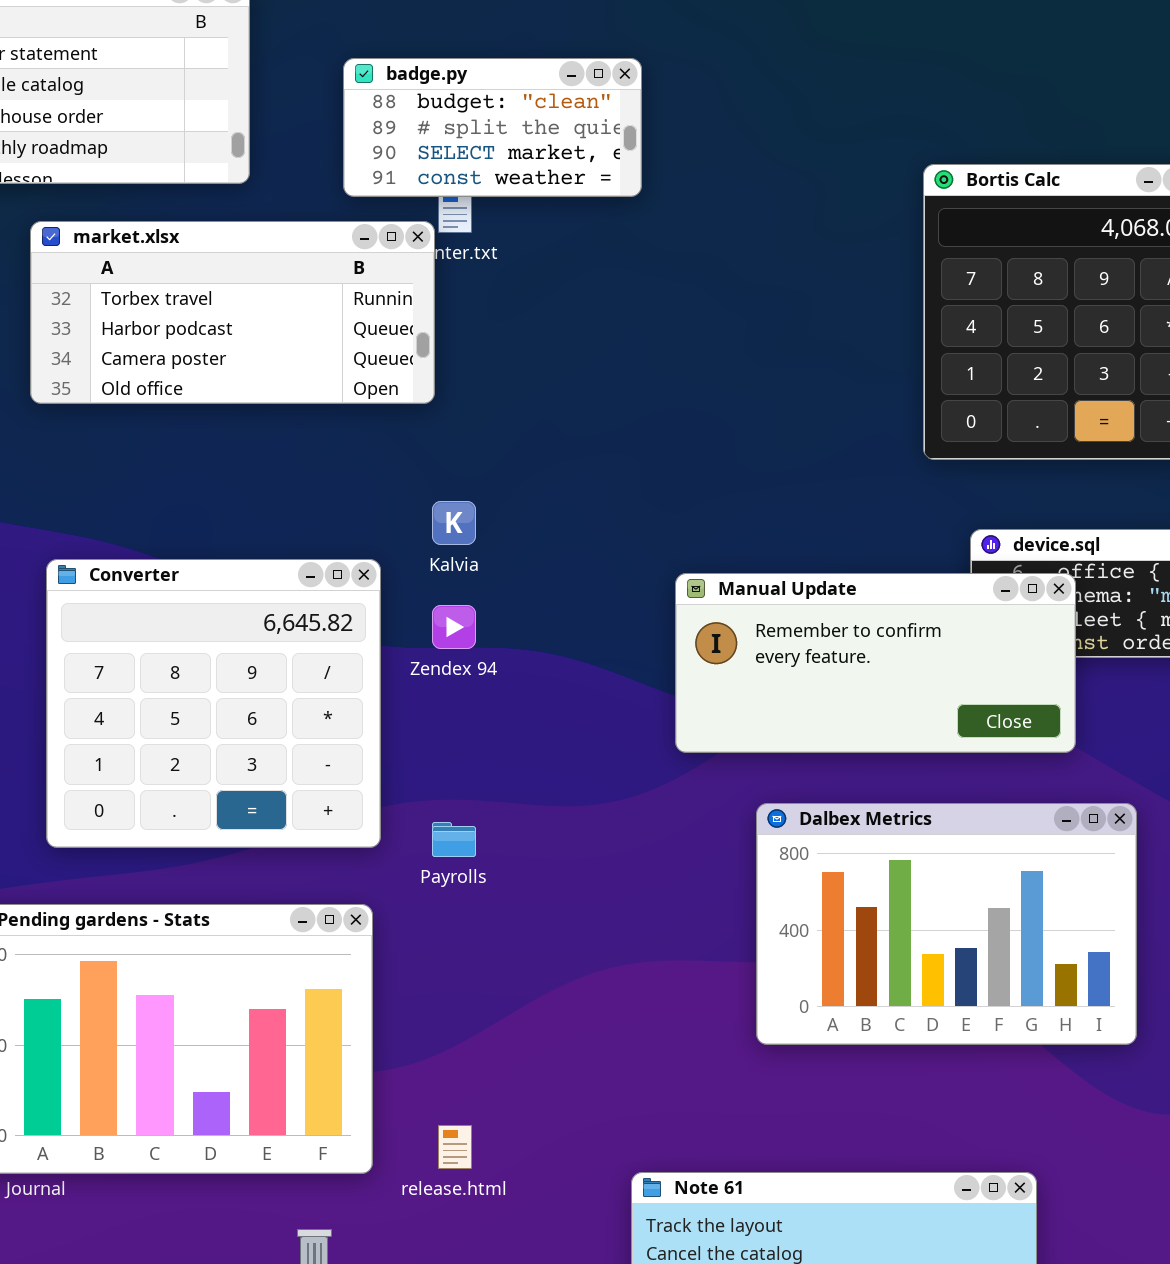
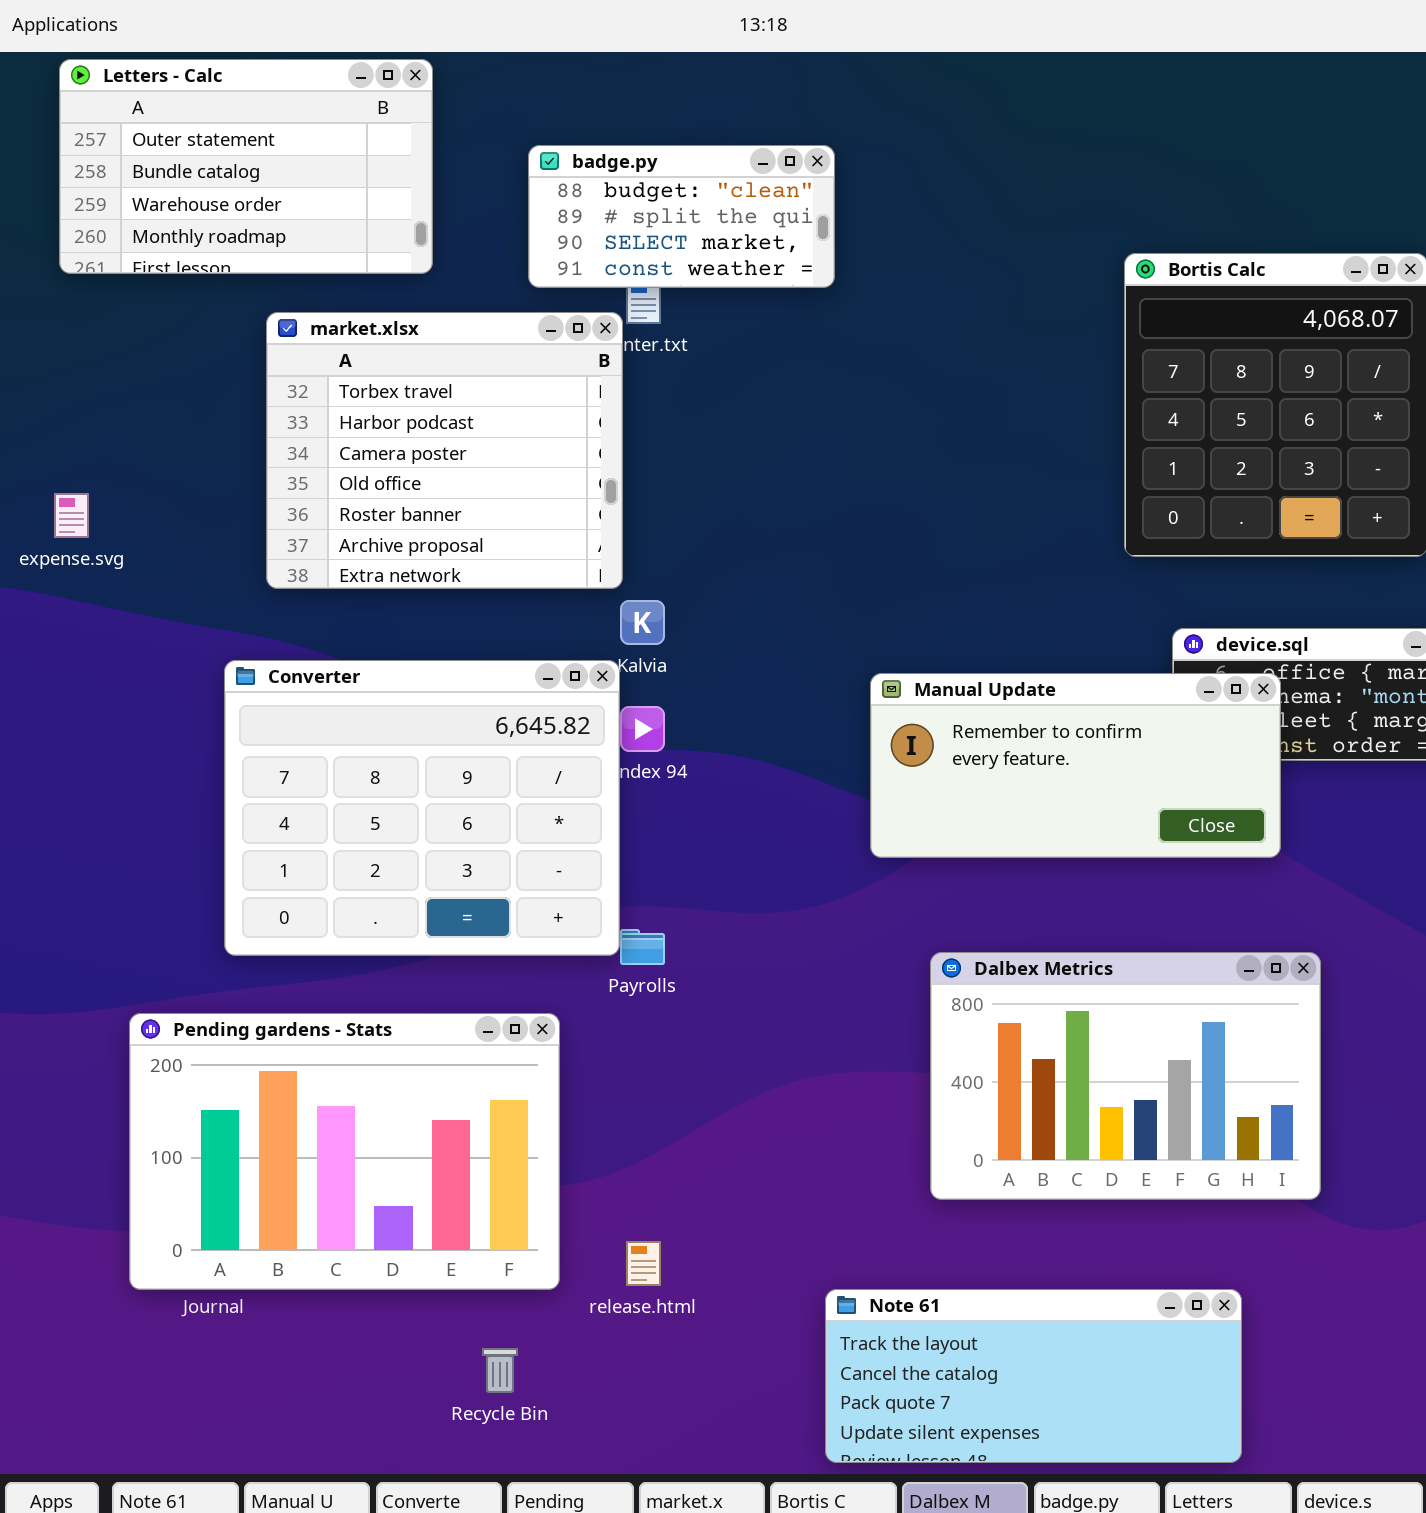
market.xlsx: [30,221,435,404] -> [266,312,623,589], resized
Converter: [46,559,381,848] -> [224,660,620,956], resized
Dalbex Metrics: [756,803,1137,1045] -> [930,952,1321,1200], moved

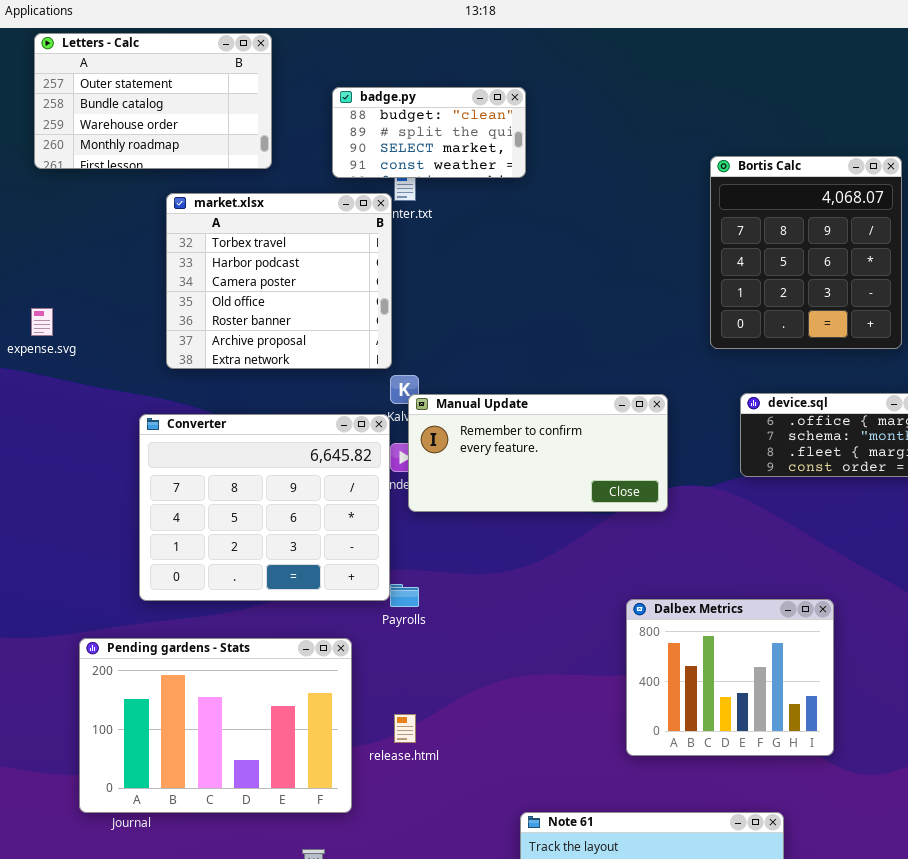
Manual Update: [870,673,1281,858] -> [408,394,668,512], moved
Dalbex Metrics: [930,952,1321,1200] -> [626,599,834,756], resized
release.html: [626,1241,661,1286] -> [394,714,416,743], moved

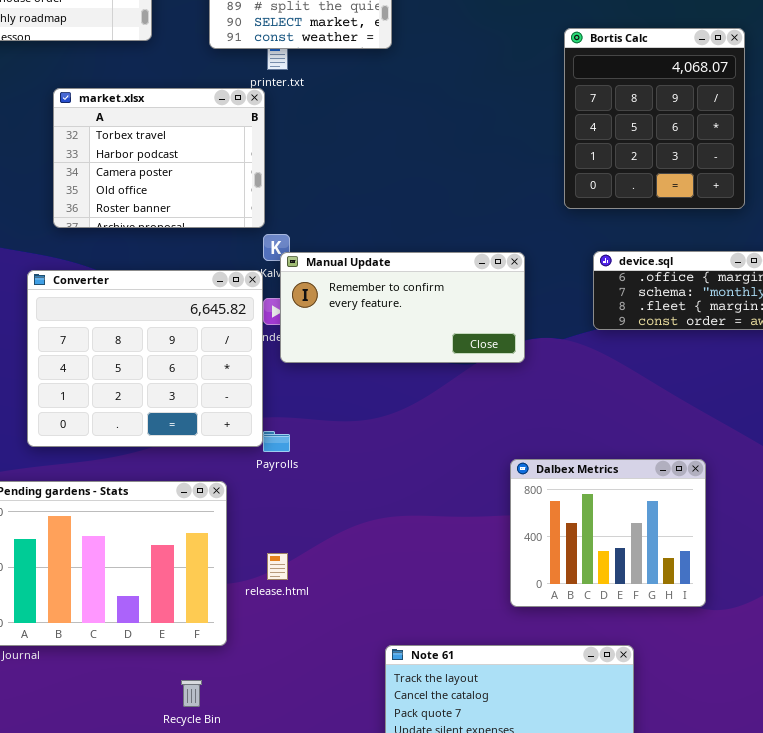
market.xlsx: [166,193,392,369] -> [53,88,265,228], resized
Dalbex Metrics: [626,599,834,756] -> [510,459,706,607], moved

